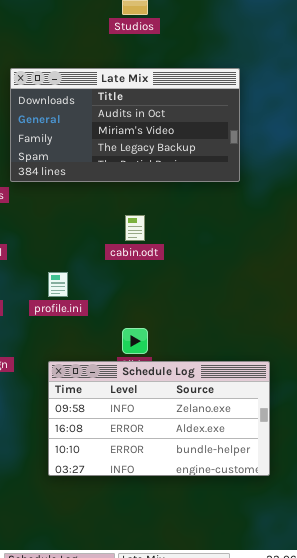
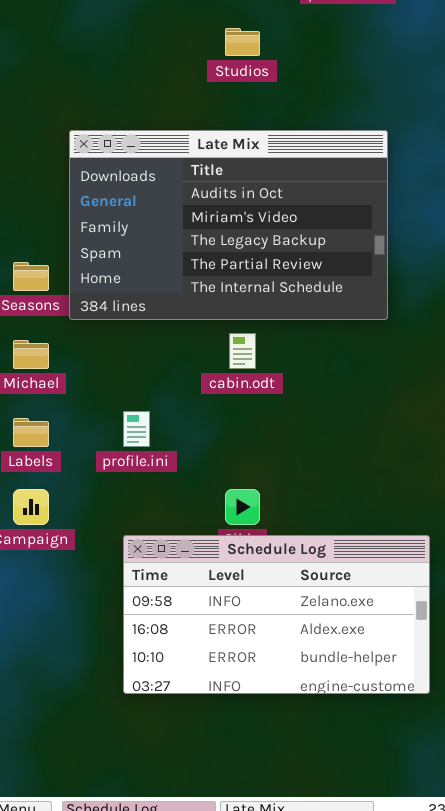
Late Mix: [10,68,240,182] -> [69,130,388,320], resized

